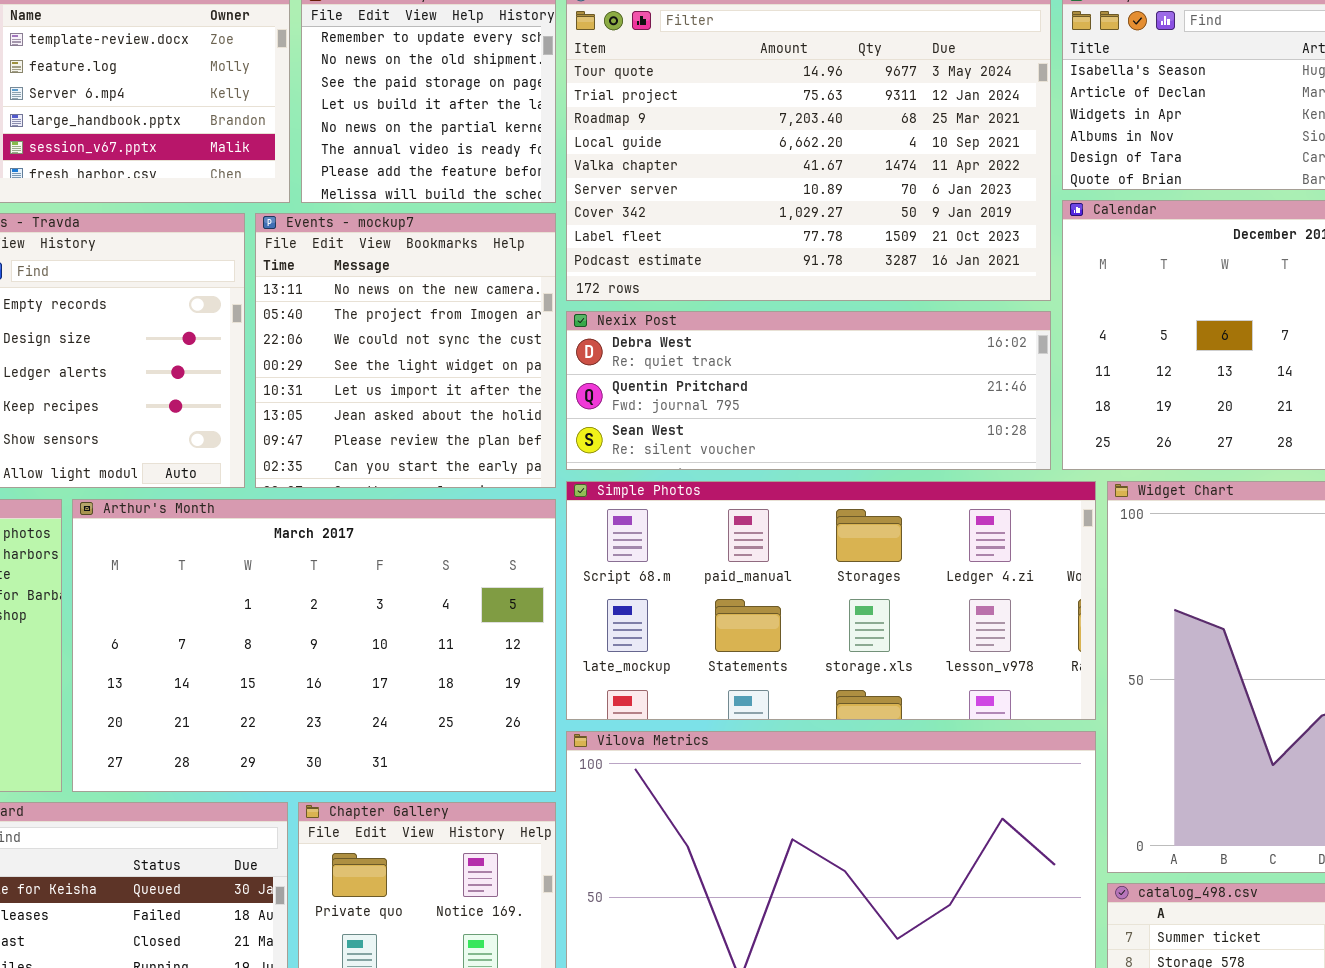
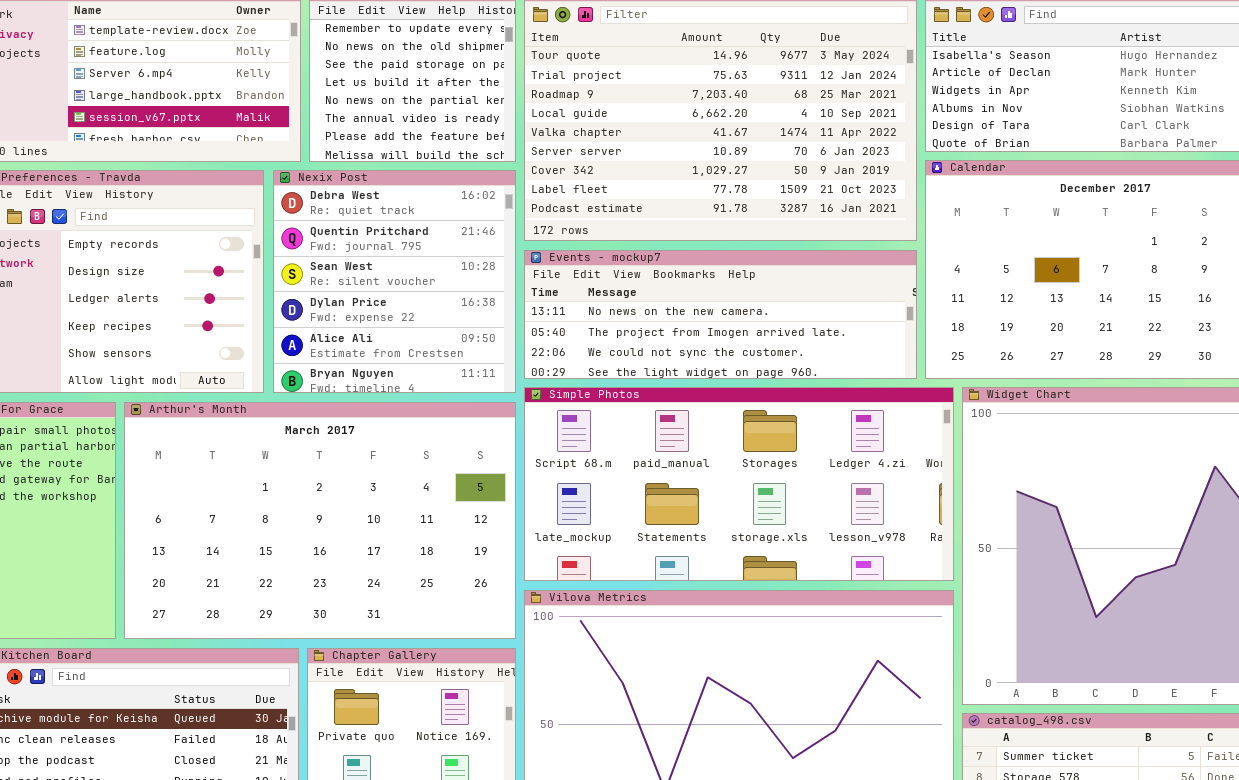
Events - mockup7: [255,213,556,488] -> [524,250,917,379], moved, resized
Nexix Post: [566,311,1051,470] -> [273,170,516,393], moved, resized

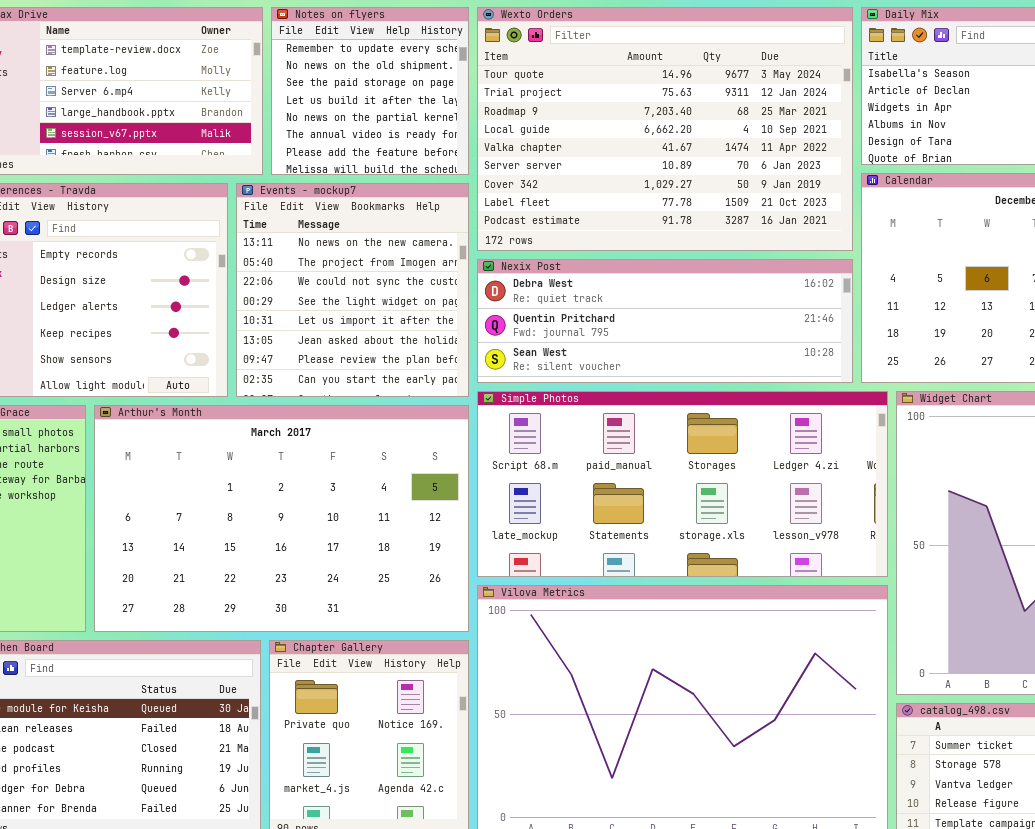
Nexix Post: [273,170,516,393] -> [477,259,853,383], moved, resized
Events - mockup7: [524,250,917,379] -> [236,183,469,397], moved, resized

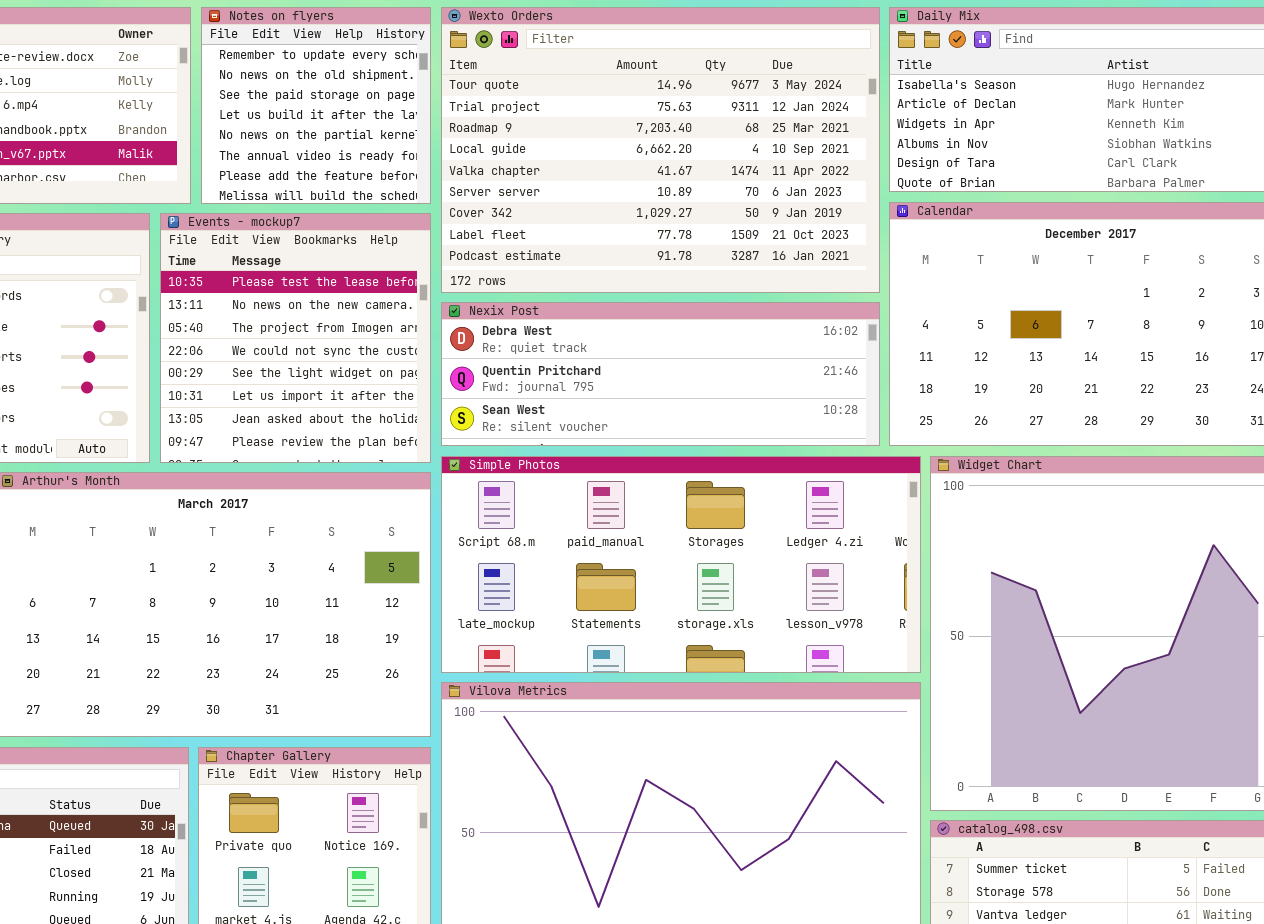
Events - mockup7: [236,183,469,397] -> [160,213,431,463], scrolled up 1 row

